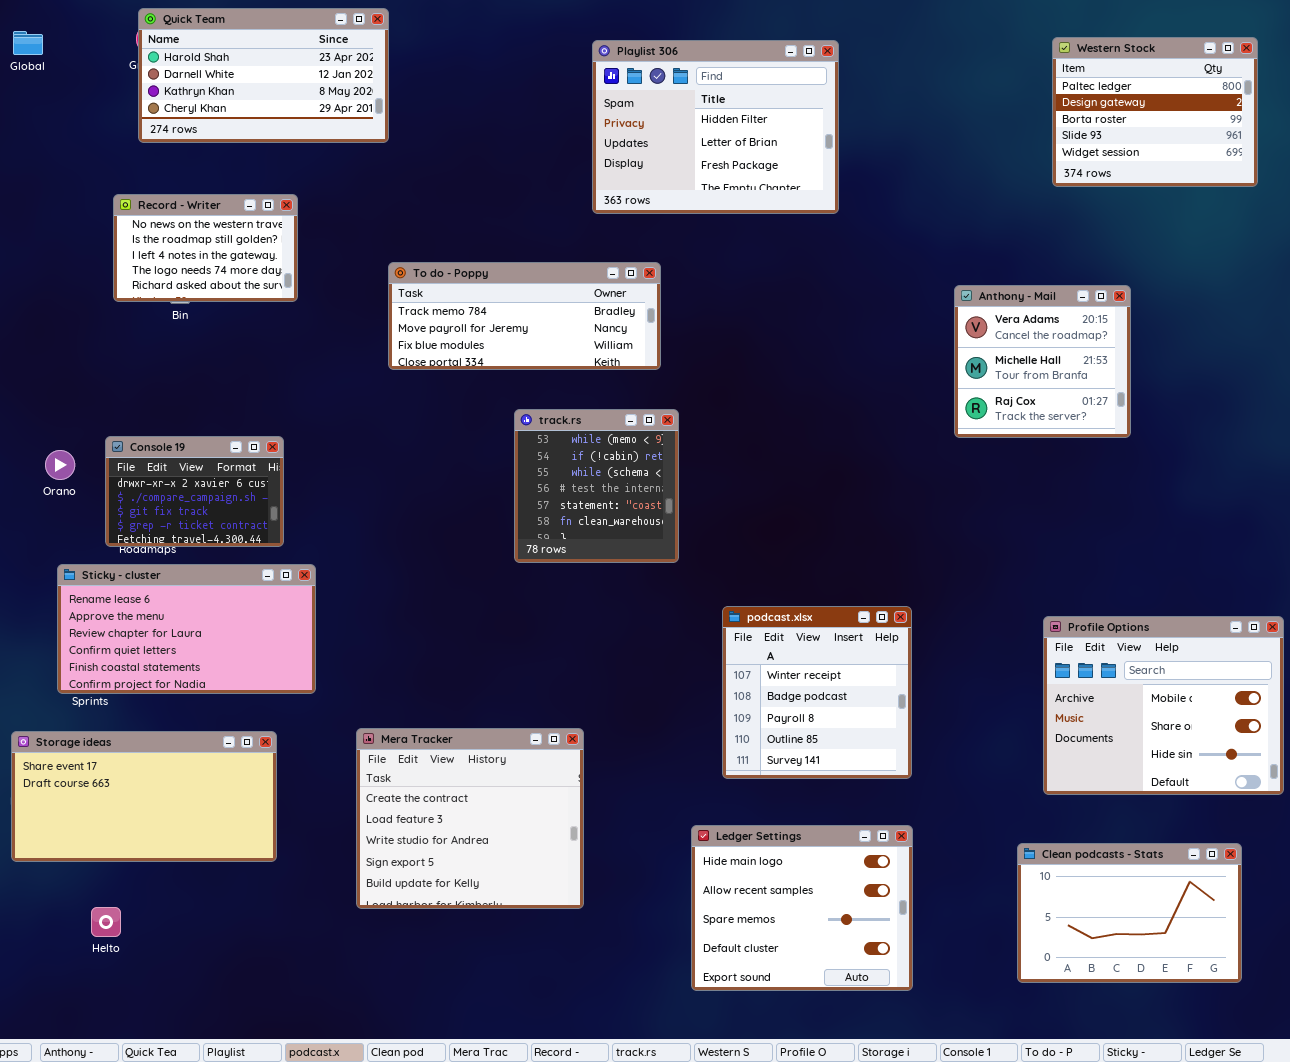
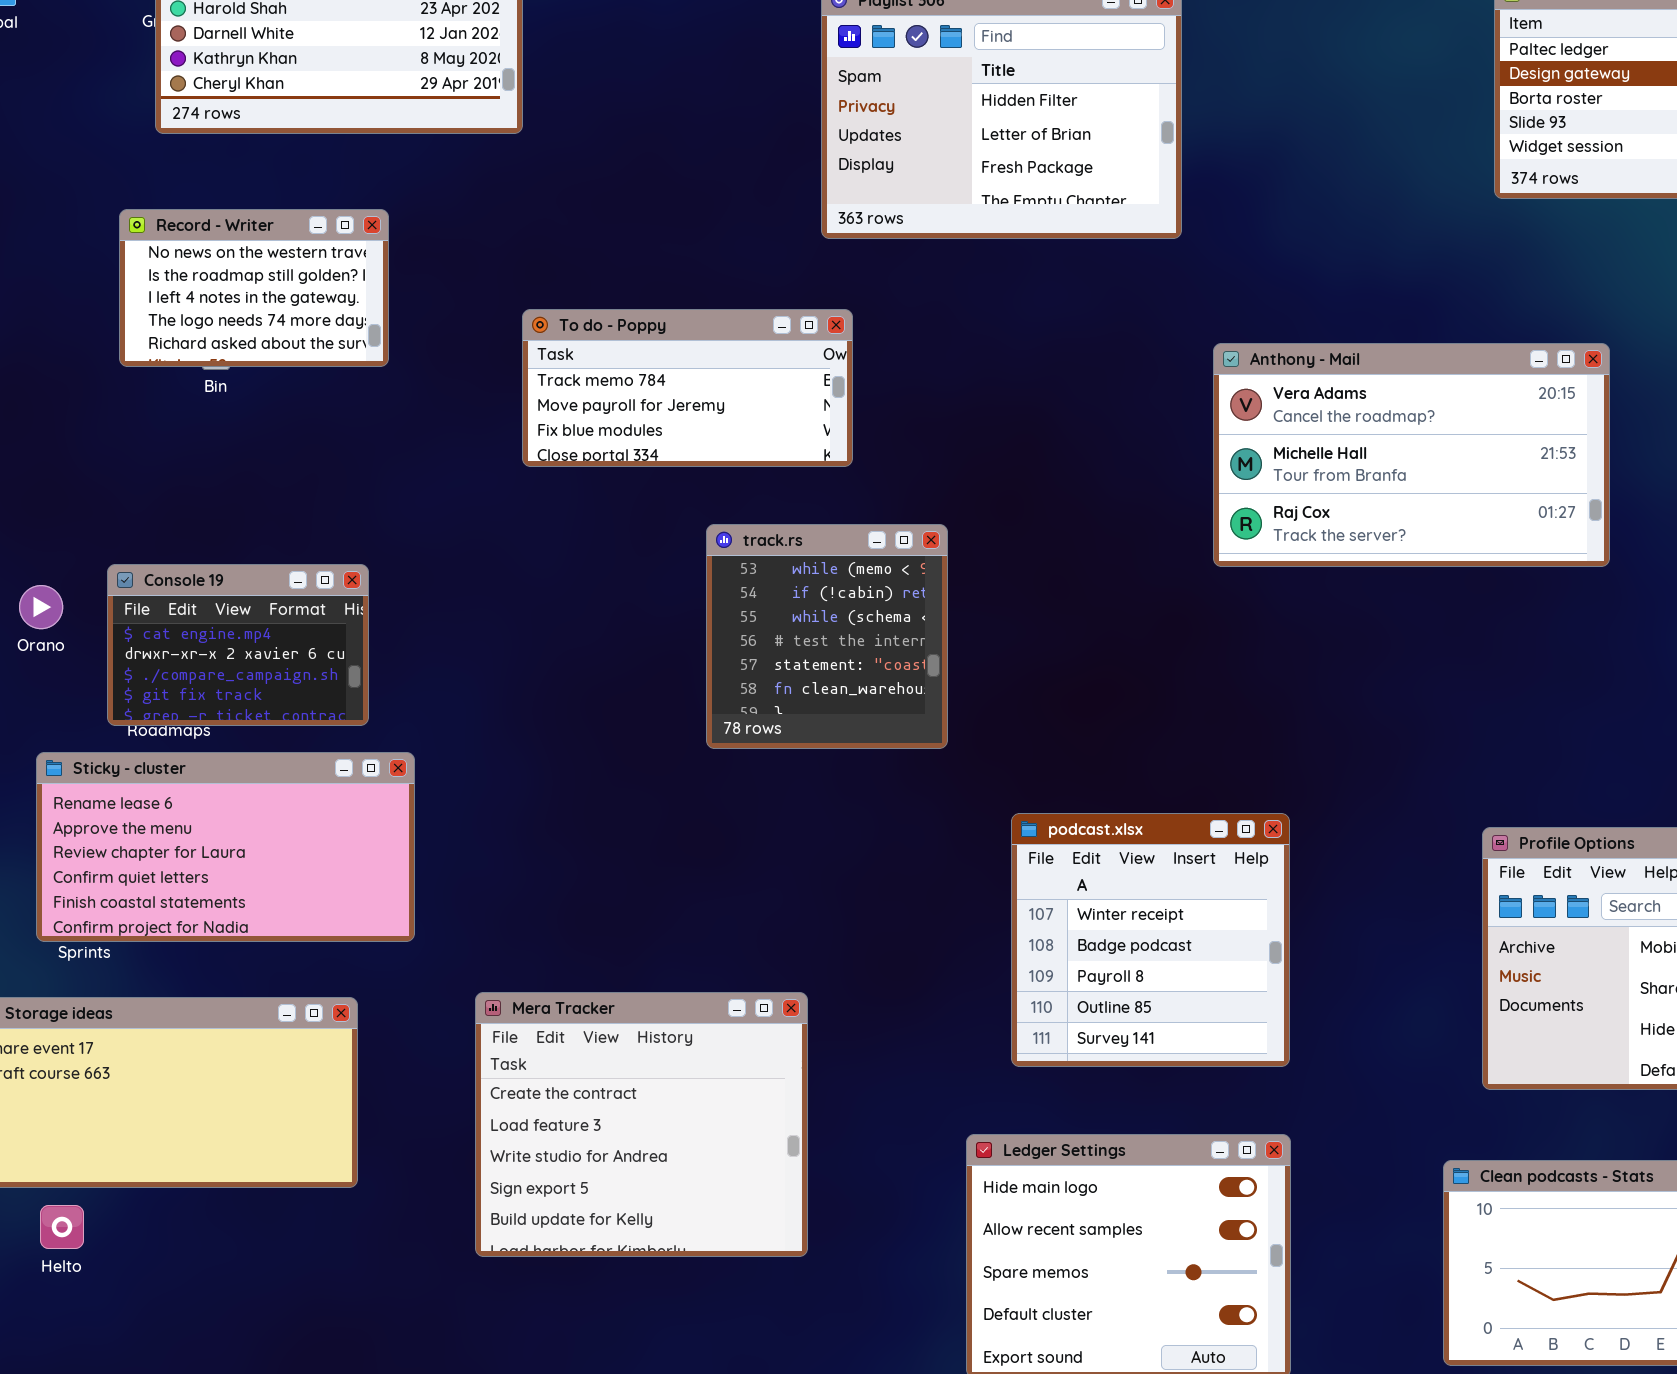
To do - Poppy: [388,262,661,370] -> [522,309,853,467], resized
Anthony - Mail: [954,285,1131,438] -> [1213,343,1610,567], resized
Console 19: [105,436,284,547] -> [107,564,369,726], scrolled up 1 row
Helto: [91,907,121,937] -> [40,1205,84,1249], moved

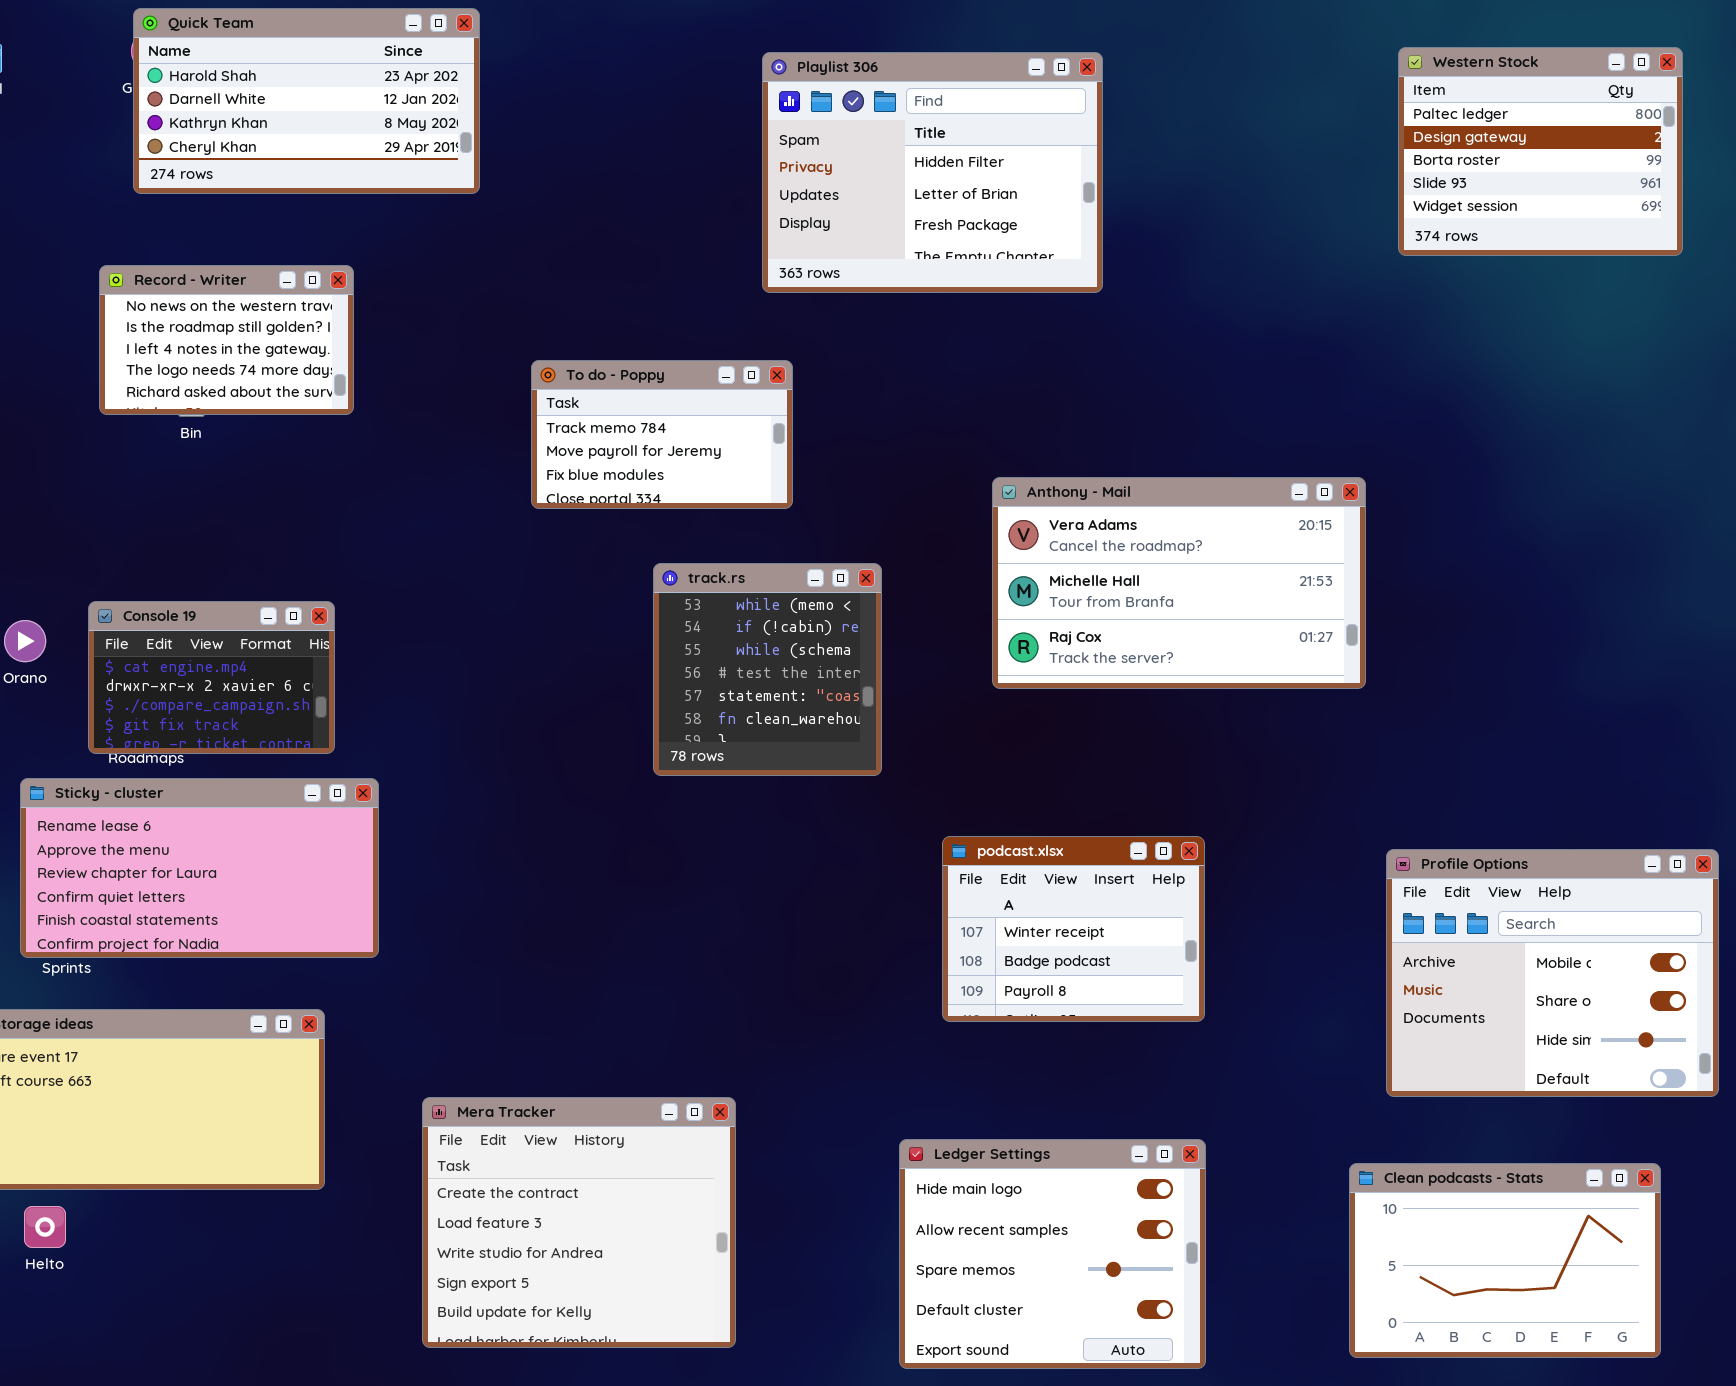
To do - Poppy: [522,309,853,467] -> [531,360,793,509], resized
Anthony - Mail: [1213,343,1610,567] -> [992,477,1366,689], moved
podcast.xlsx: [1011,813,1290,1067] -> [942,836,1205,1022], resized
Mera Tracker: [475,992,808,1257] -> [422,1097,736,1348], moved

